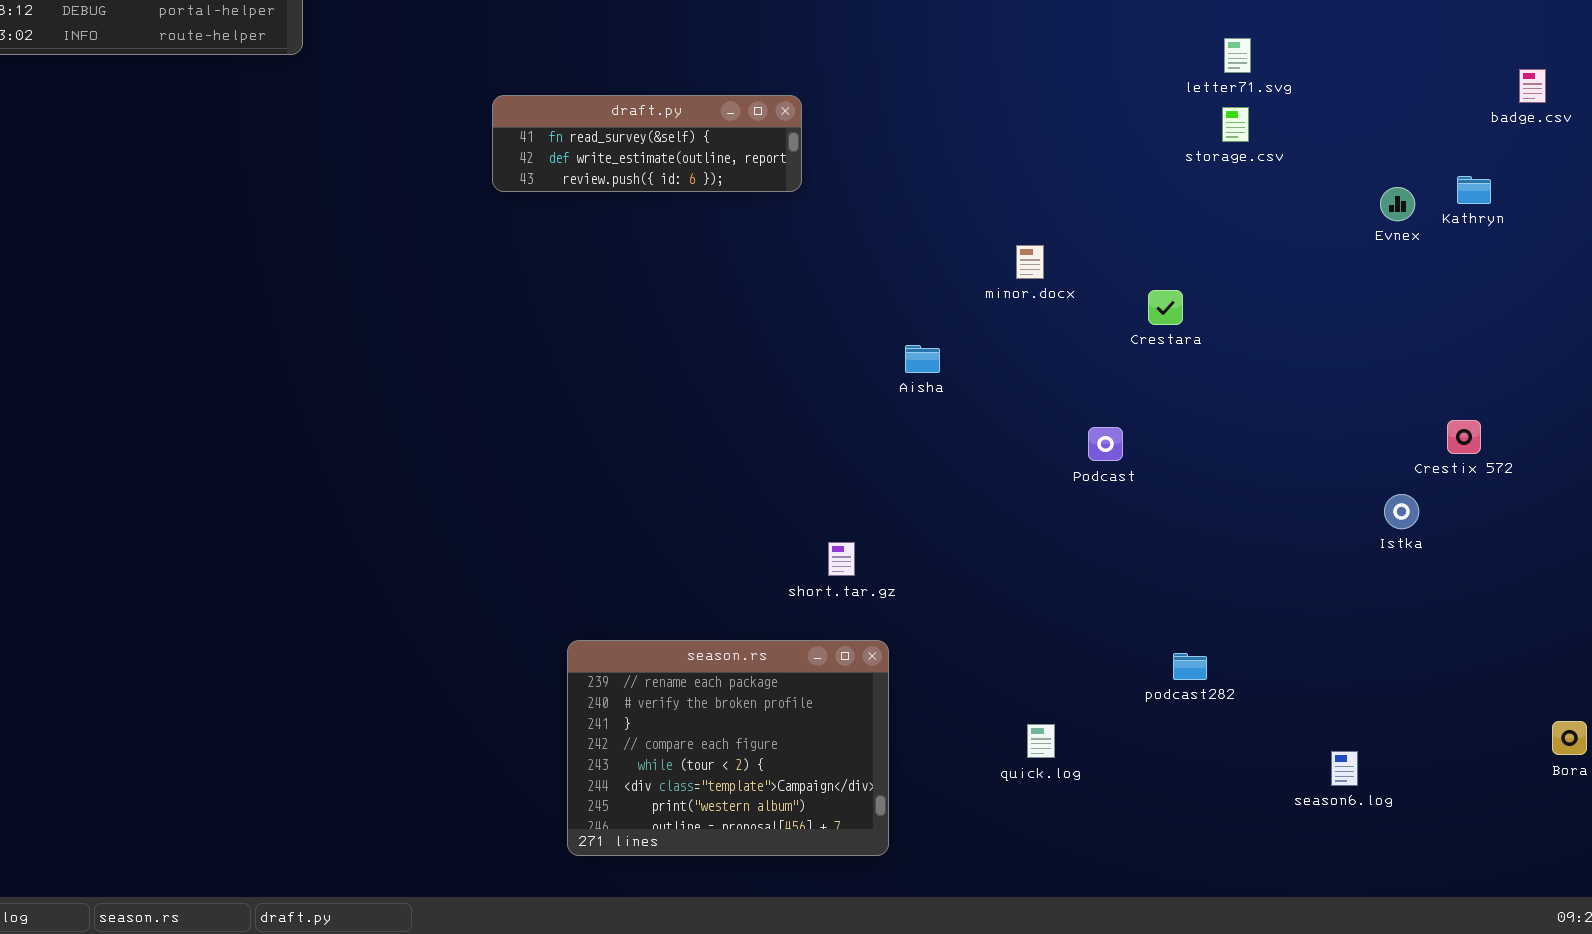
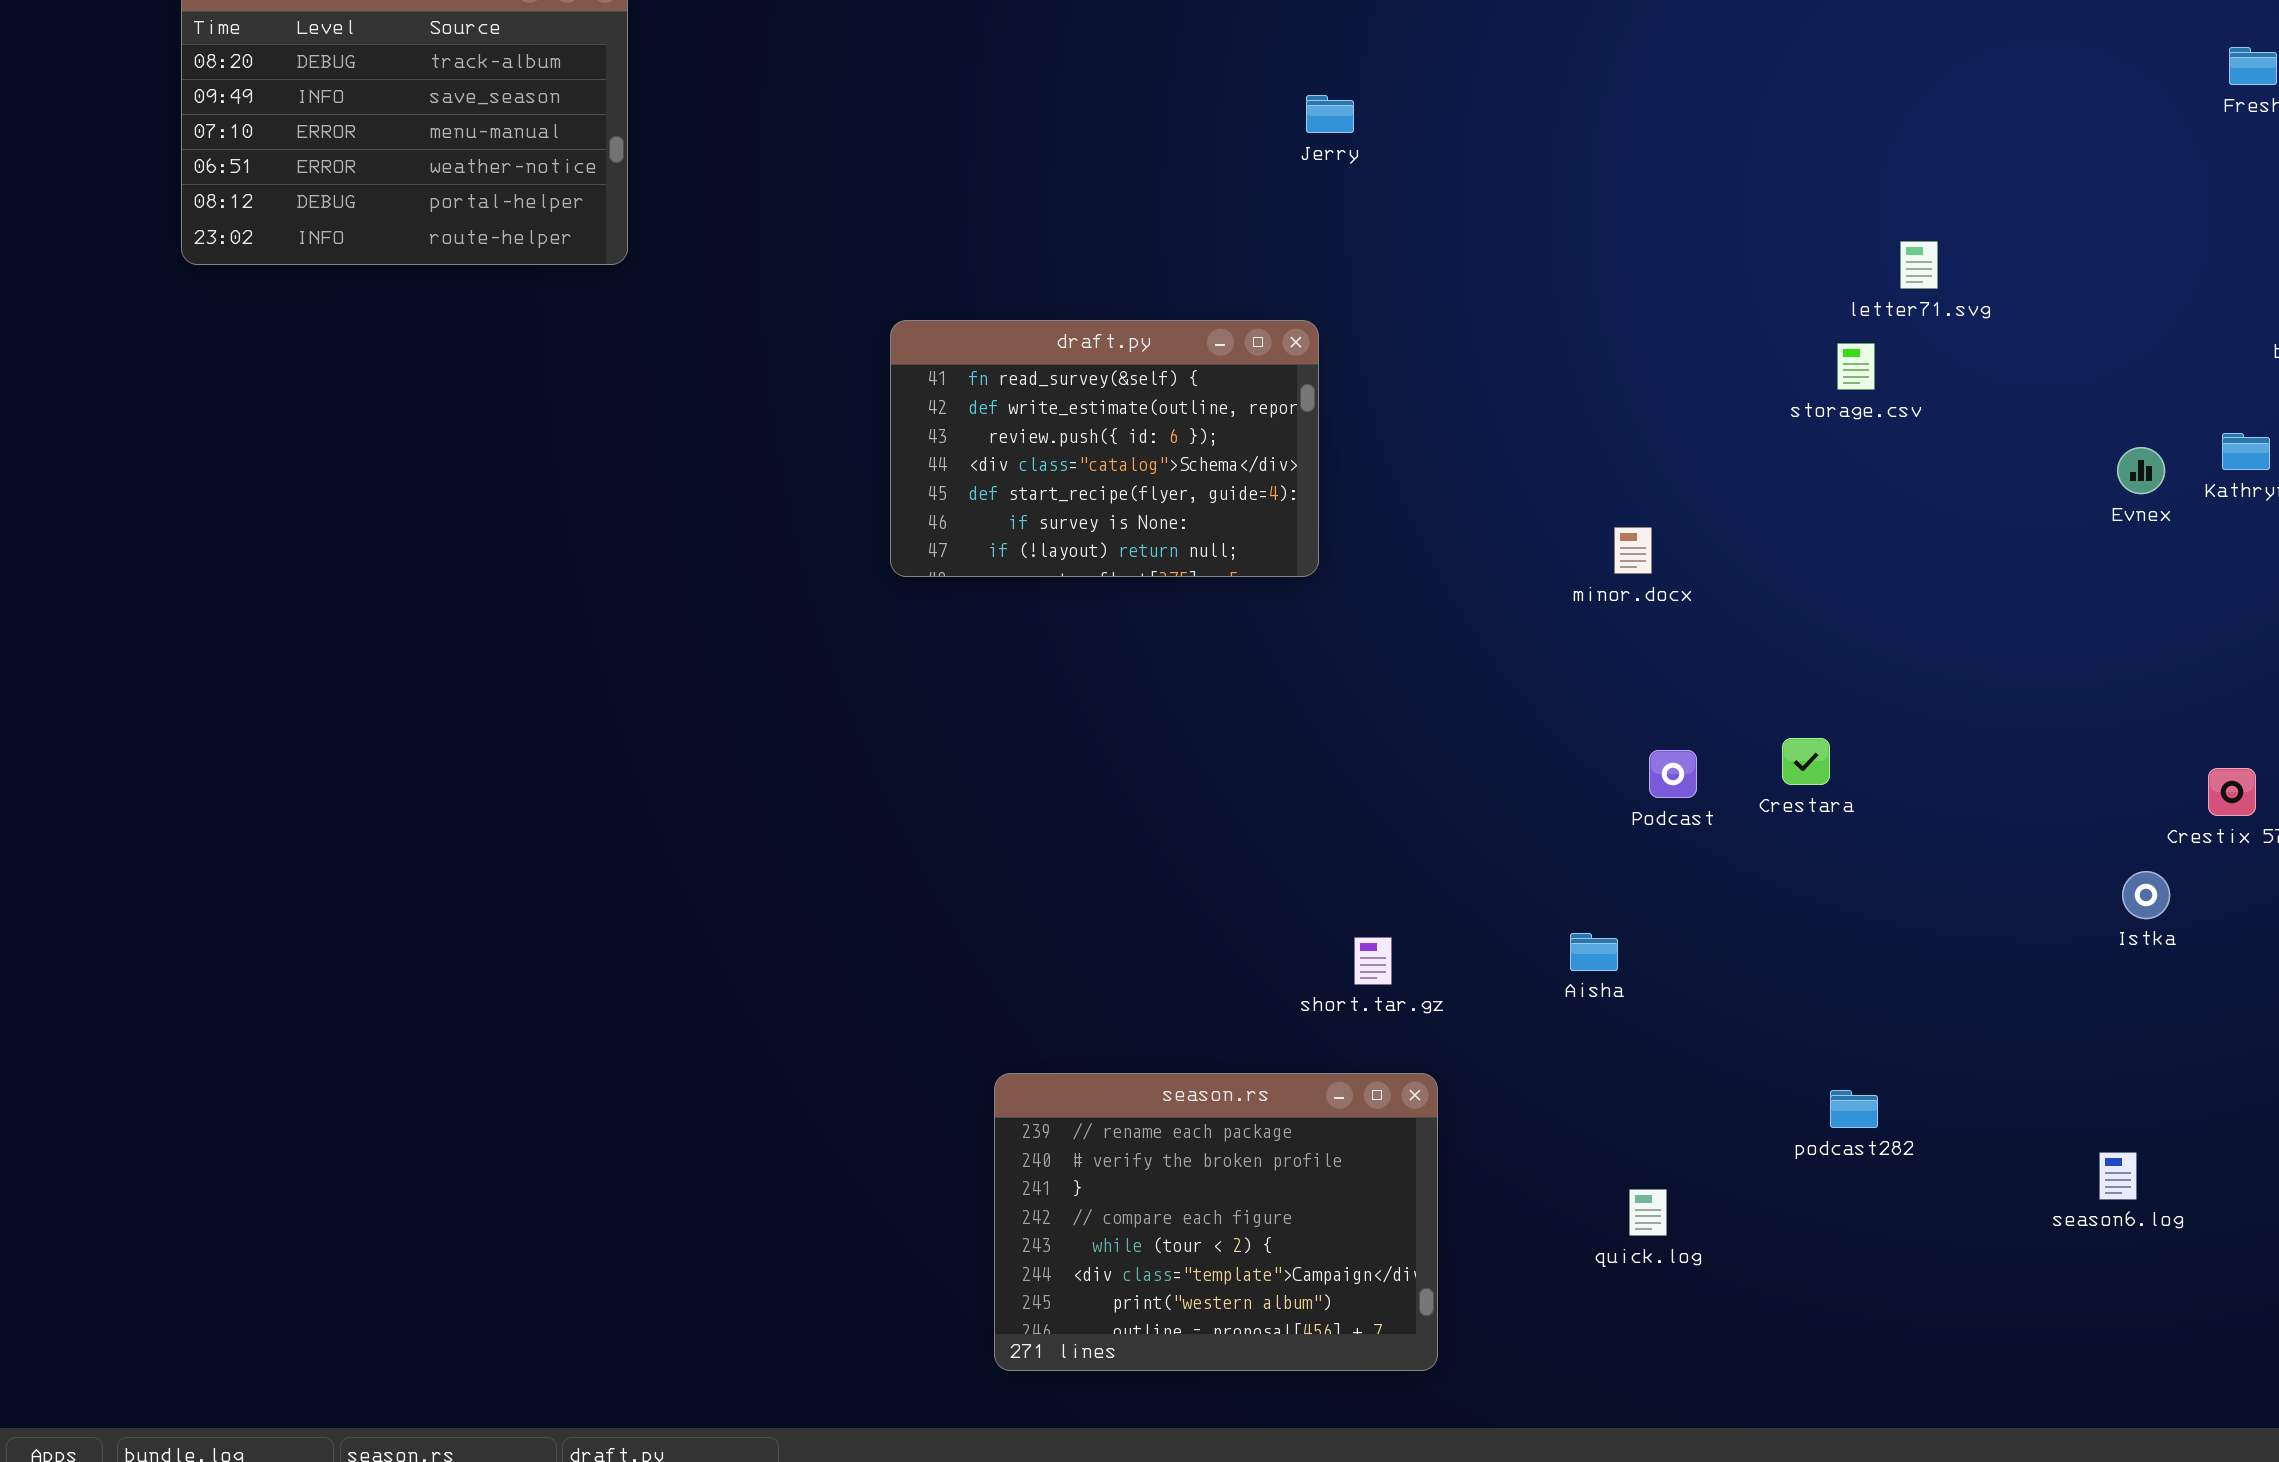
draft.py: [492,95,802,192] -> [890,320,1319,577], resized
storage.csv: [1222,107,1249,142] -> [1837,343,1875,390], moved
Crestara: [1148,290,1183,325] -> [1782,738,1830,785], moved
Aisha: [905,345,940,373] -> [1570,933,1618,971], moved
Podcast: [1088,427,1123,461] -> [1649,750,1697,798], moved
season6.log: [1331,751,1358,786] -> [2099,1152,2137,1200], moved

